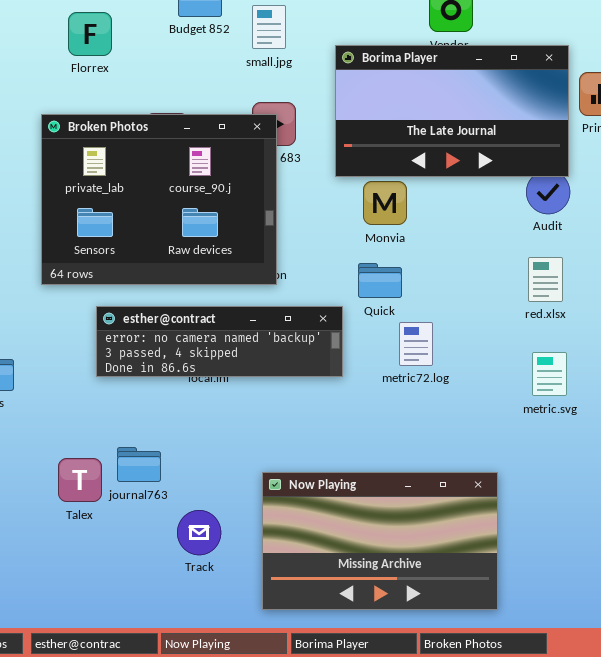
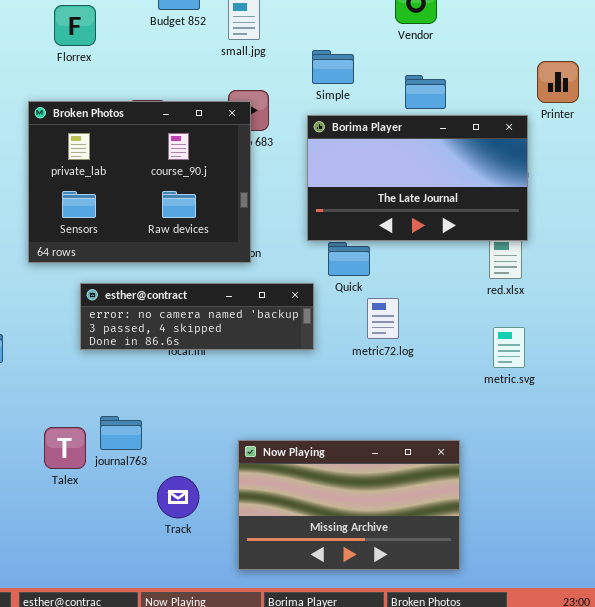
Borima Player: [335,45,569,177] -> [307,115,528,241], moved

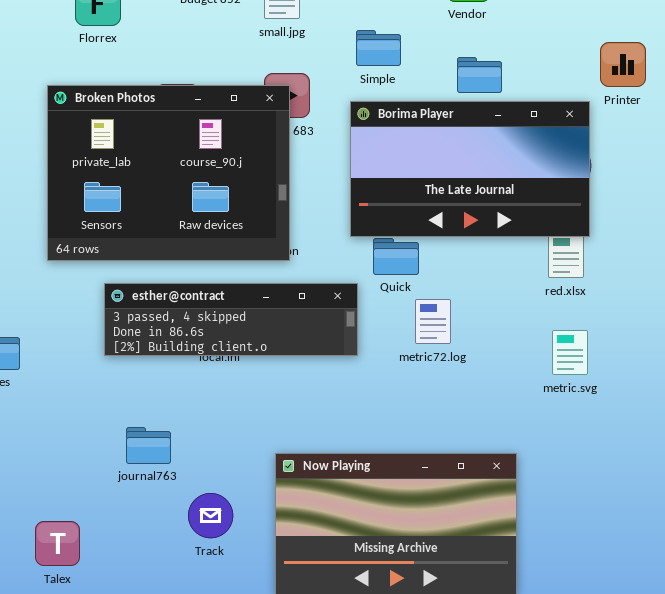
esther@contract: [80,283,314,350] -> [104,283,358,356], scrolled down 1 row
Talex: [44,427,86,469] -> [35,521,80,566], moved

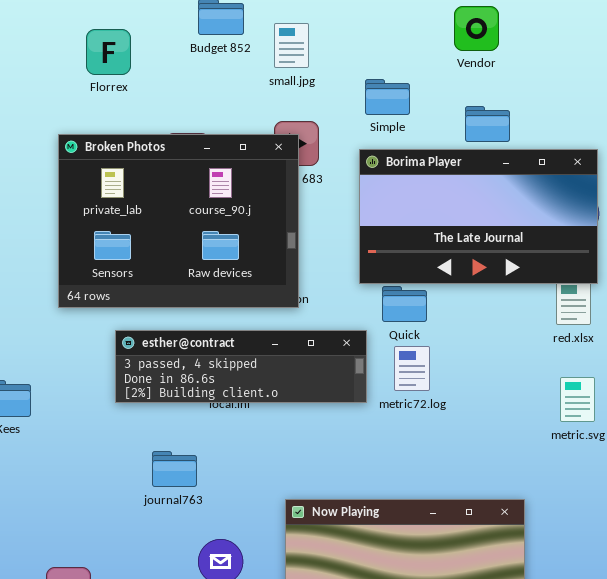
metric72.log: [415,299,451,344] -> [394,346,430,391], moved
journal763: [126,427,171,464] -> [152,451,197,487], moved

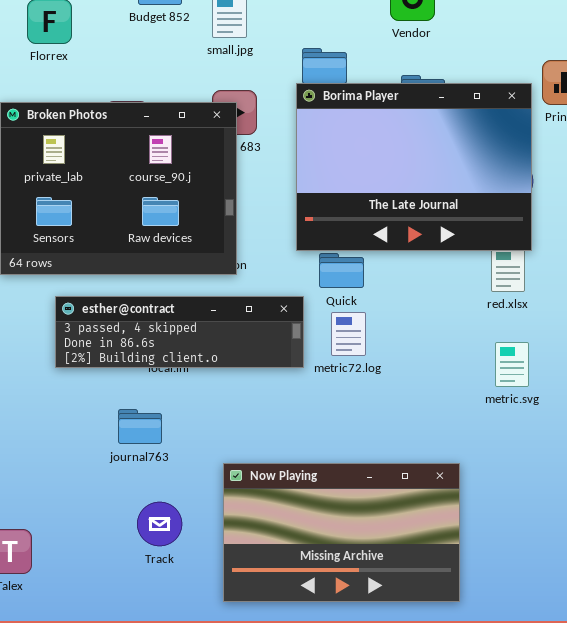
Borima Player: [359,149,598,284] -> [296,83,532,251], resized
journal763: [152,451,197,487] -> [118,409,162,444], moved

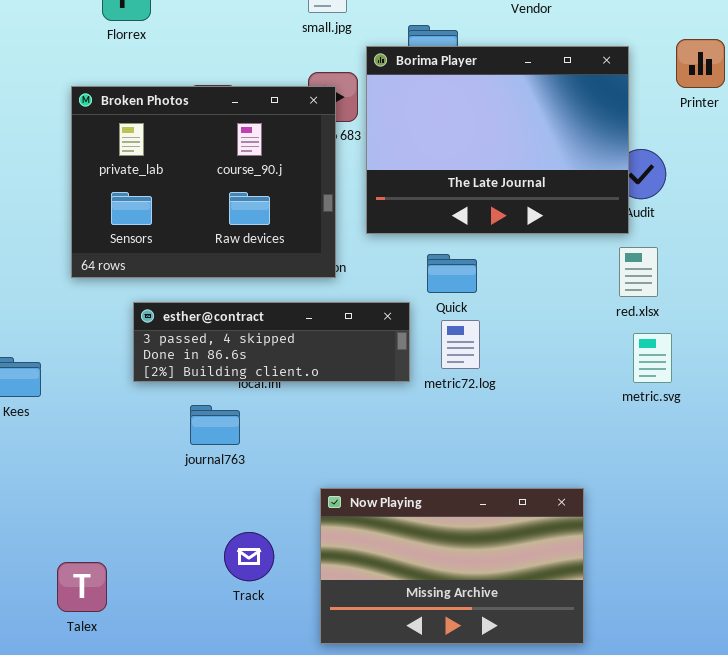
Borima Player: [296,83,532,251] -> [366,46,629,234], moved
metric.svg: [495,342,529,387] -> [633,333,672,383], moved
journal763: [118,409,162,444] -> [190,405,240,445], moved

